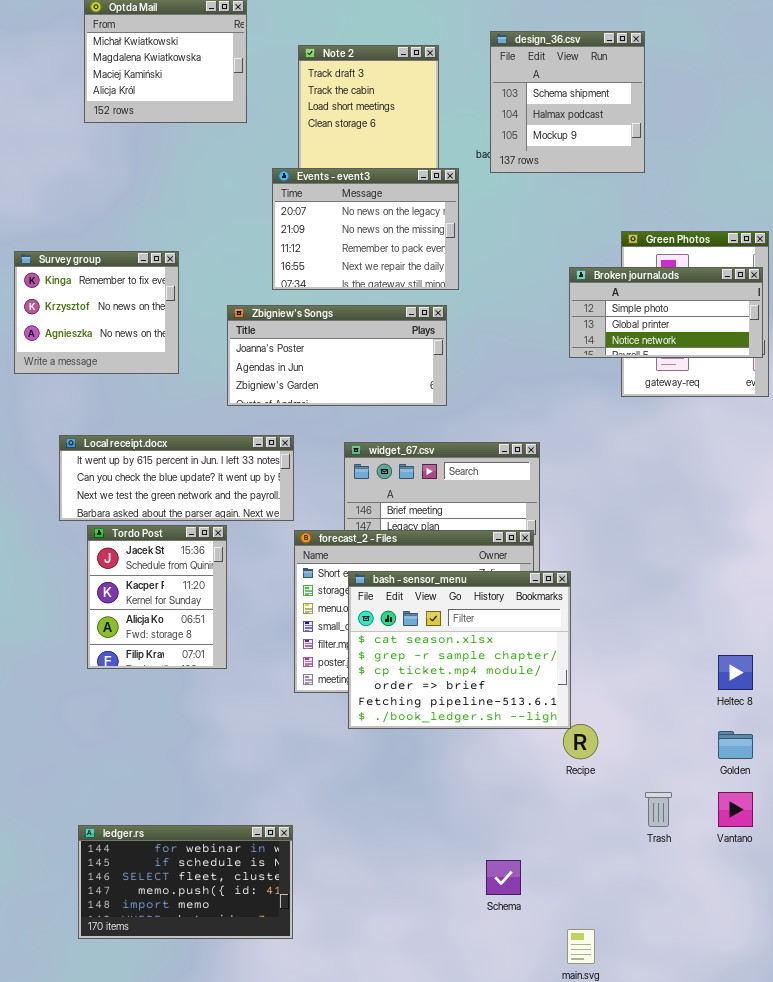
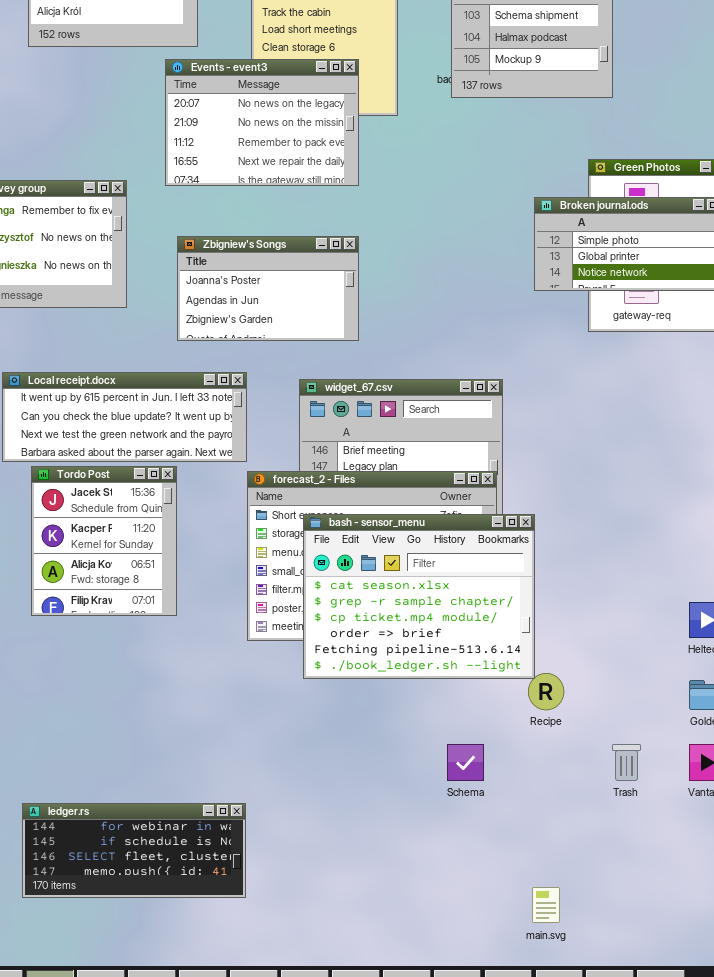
Events - event3: [272,168,459,290] -> [165,59,359,186], moved
Zbigniew's Songs: [227,305,447,406] -> [177,236,359,341], resized
ledger.rs: [78,825,293,939] -> [22,803,246,898], resized
Schema: [486,860,521,895] -> [447,744,484,781], moved

